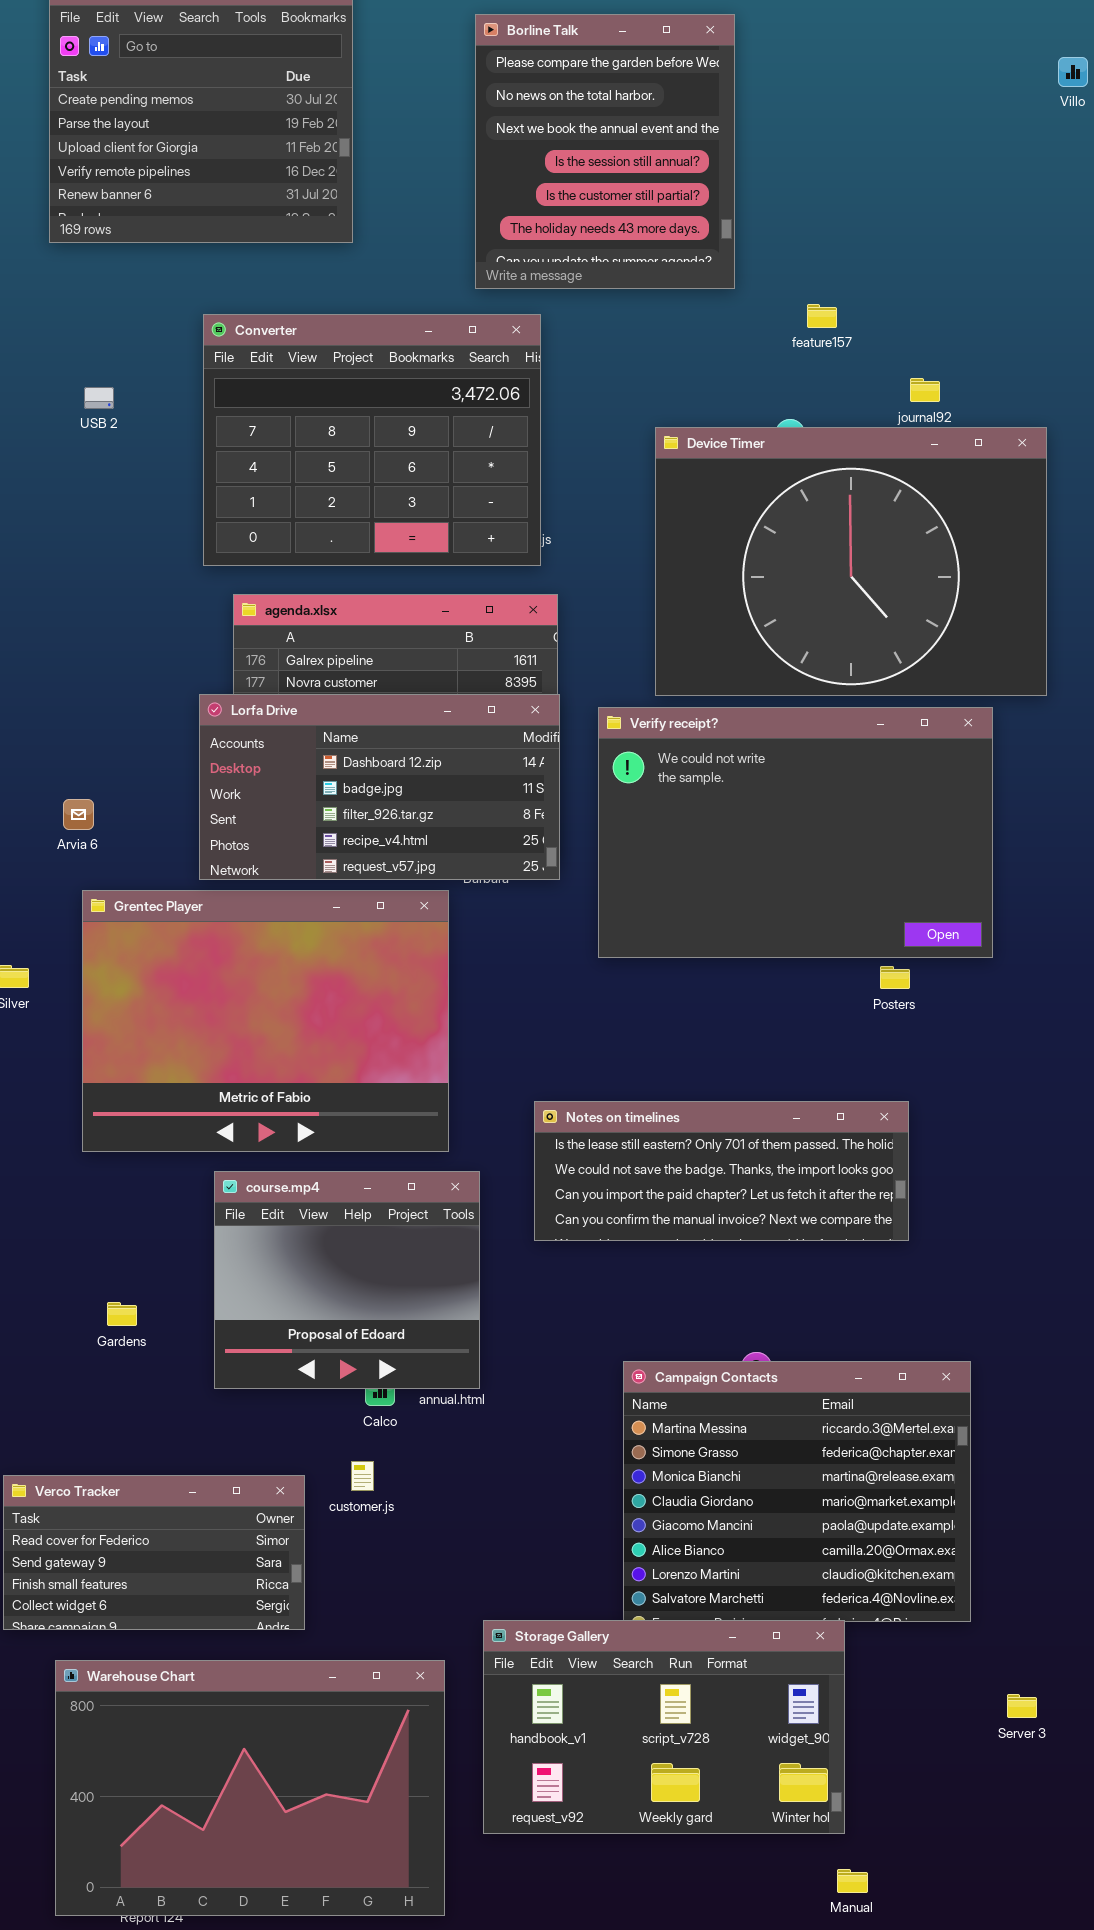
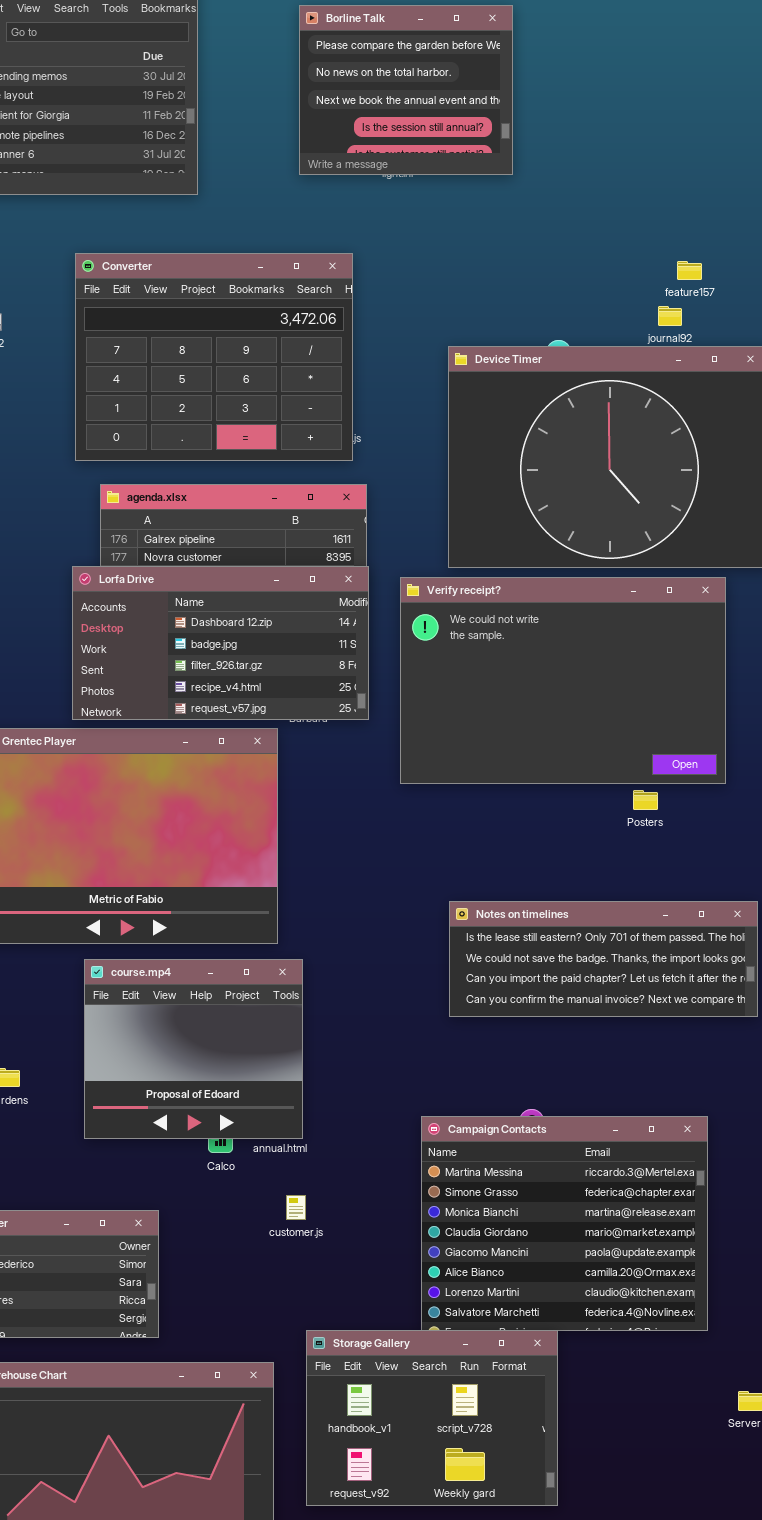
Borline Talk: [475,14,735,289] -> [299,5,513,175], resized
feature157: [807,304,837,328] -> [677,261,702,280], moved
Notes on timelines: [534,1101,909,1241] -> [449,901,758,1017], moved
customer.js: [351,1461,374,1491] -> [286,1195,306,1220], moved
Storage Gallery: [483,1620,845,1834] -> [306,1330,558,1506], resized

